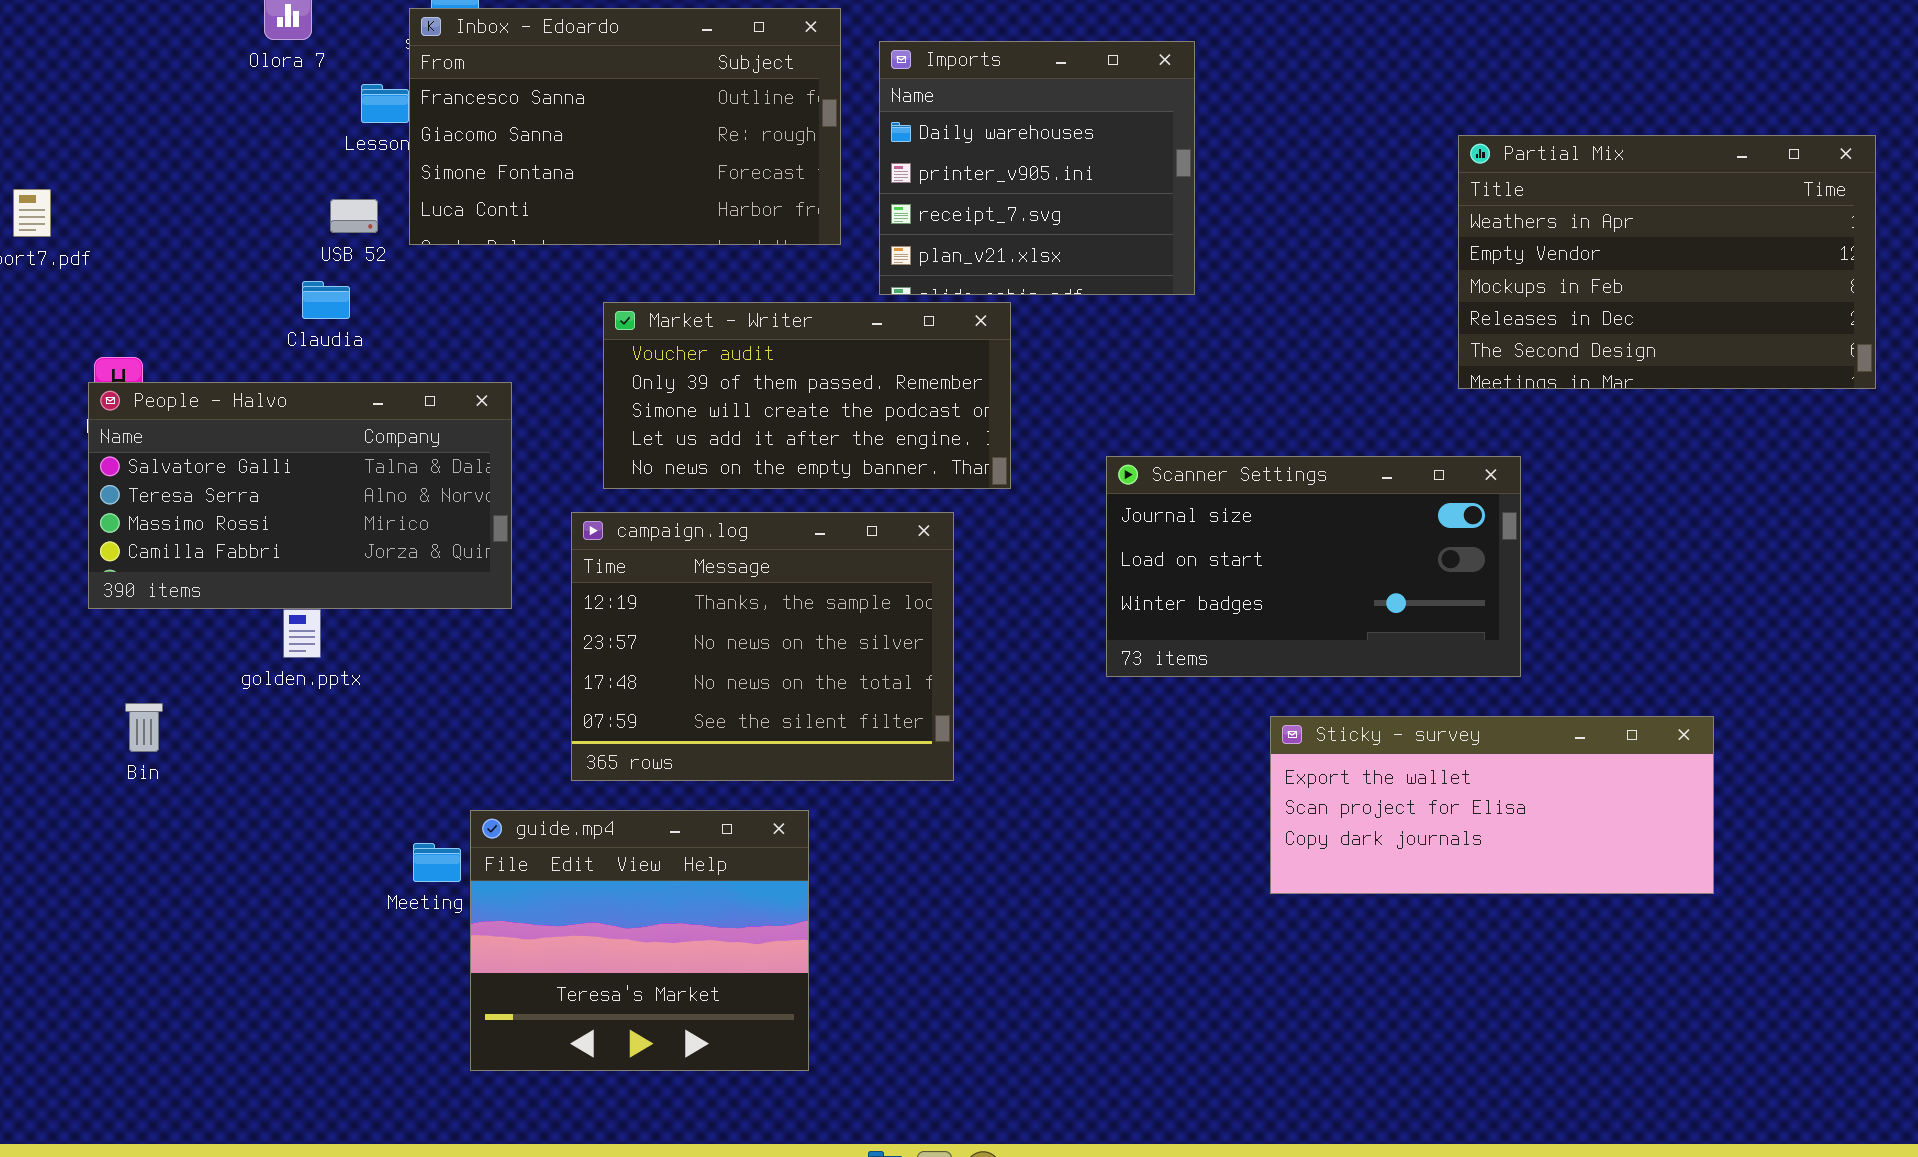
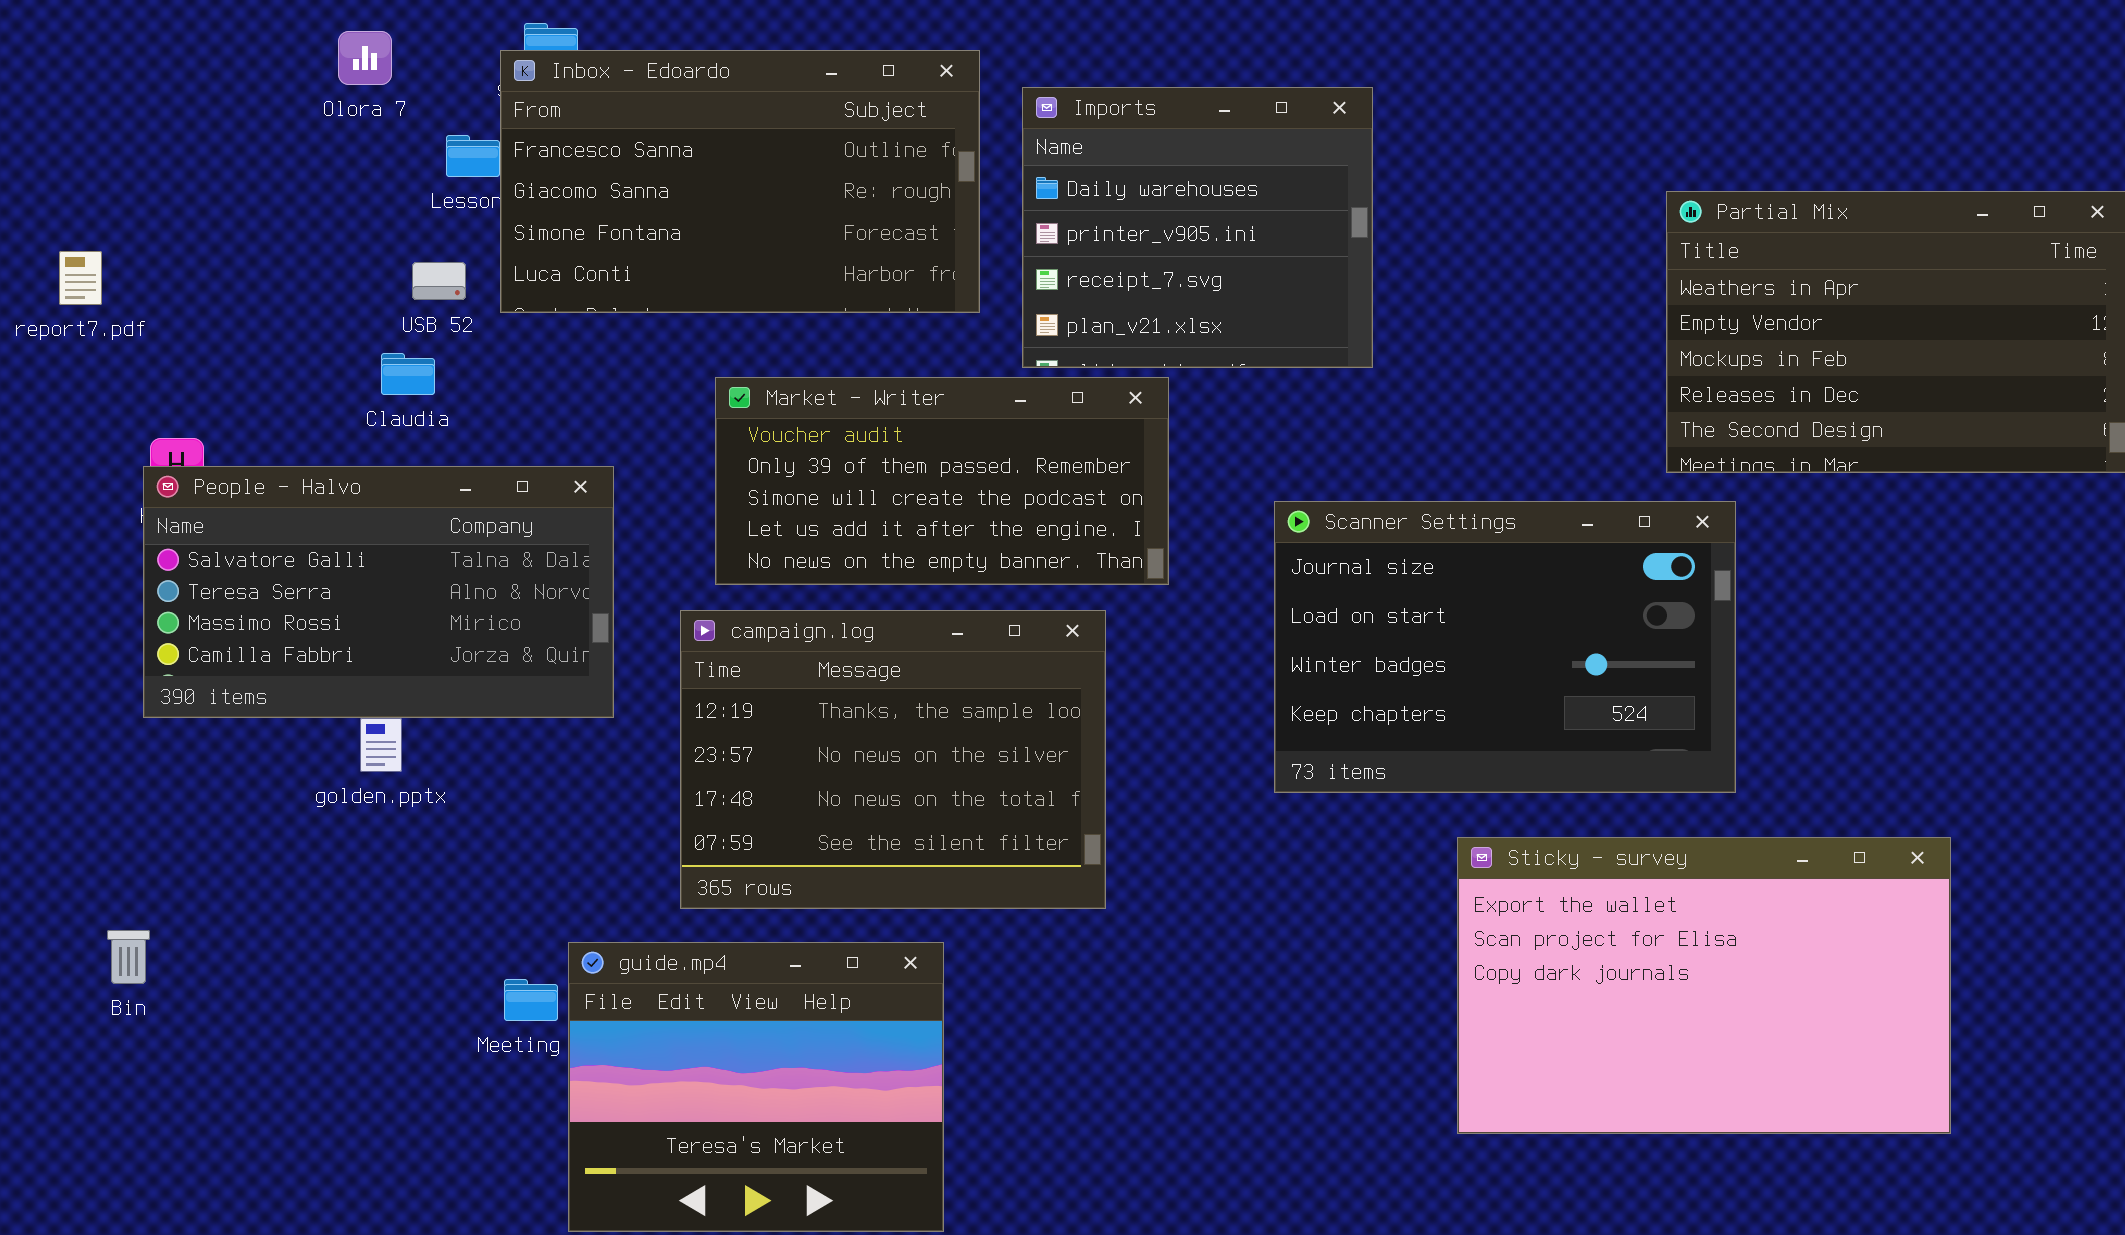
Scanner Settings: [1106,456,1521,677] -> [1274,501,1736,793], resized
Bin: [125,703,163,752] -> [107,930,150,984], moved
Sticky - survey: [1270,716,1714,894] -> [1457,837,1951,1134], resized

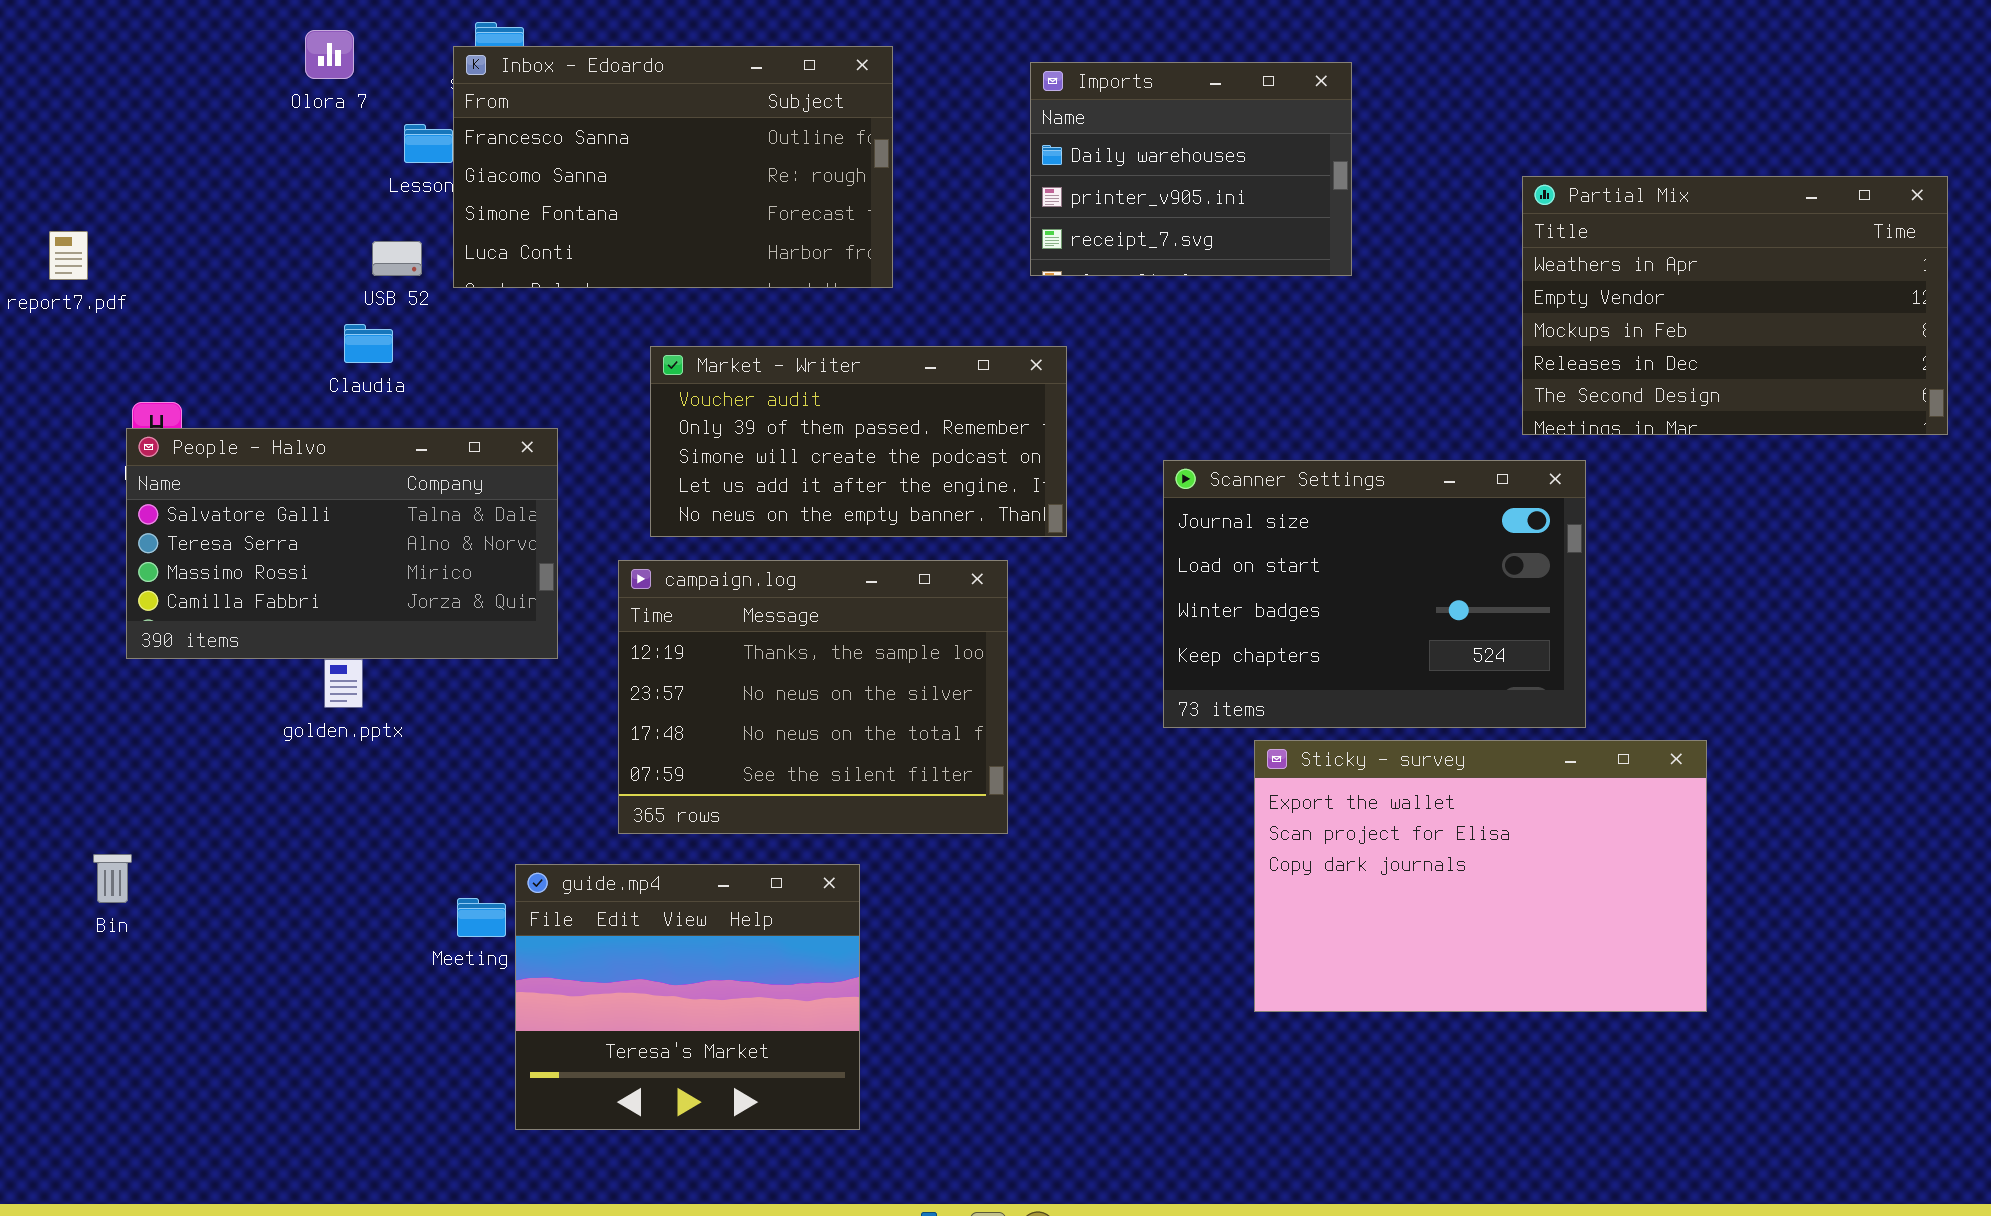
Imports: [1022,87,1373,368] -> [1030,62,1352,276], moved, resized
Sticky - survey: [1457,837,1951,1134] -> [1254,740,1707,1012], moved

